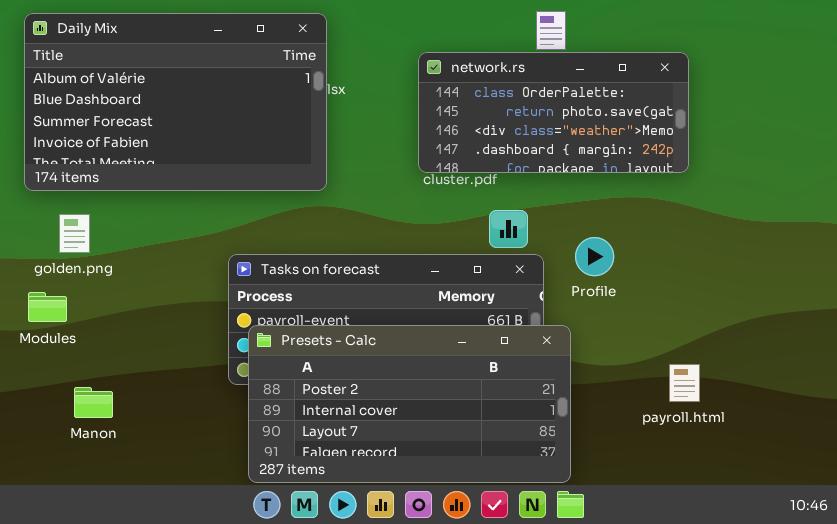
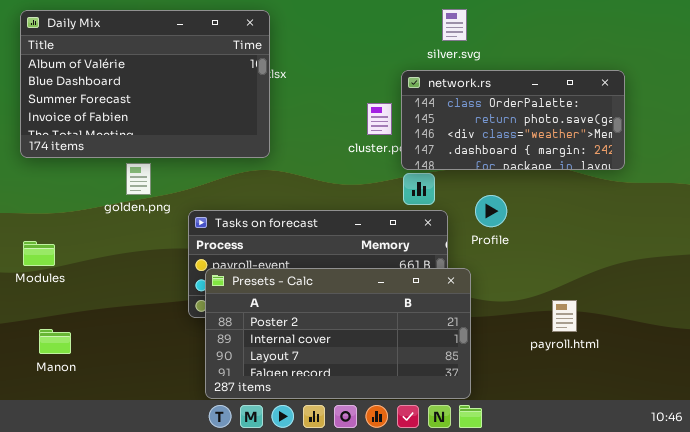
network.rs: [418,52,689,173] -> [401,70,625,170], moved
golden.png: [59,214,90,253] -> [126,163,151,195], moved
Manon: [74,387,113,418] -> [39,329,71,354], moved

